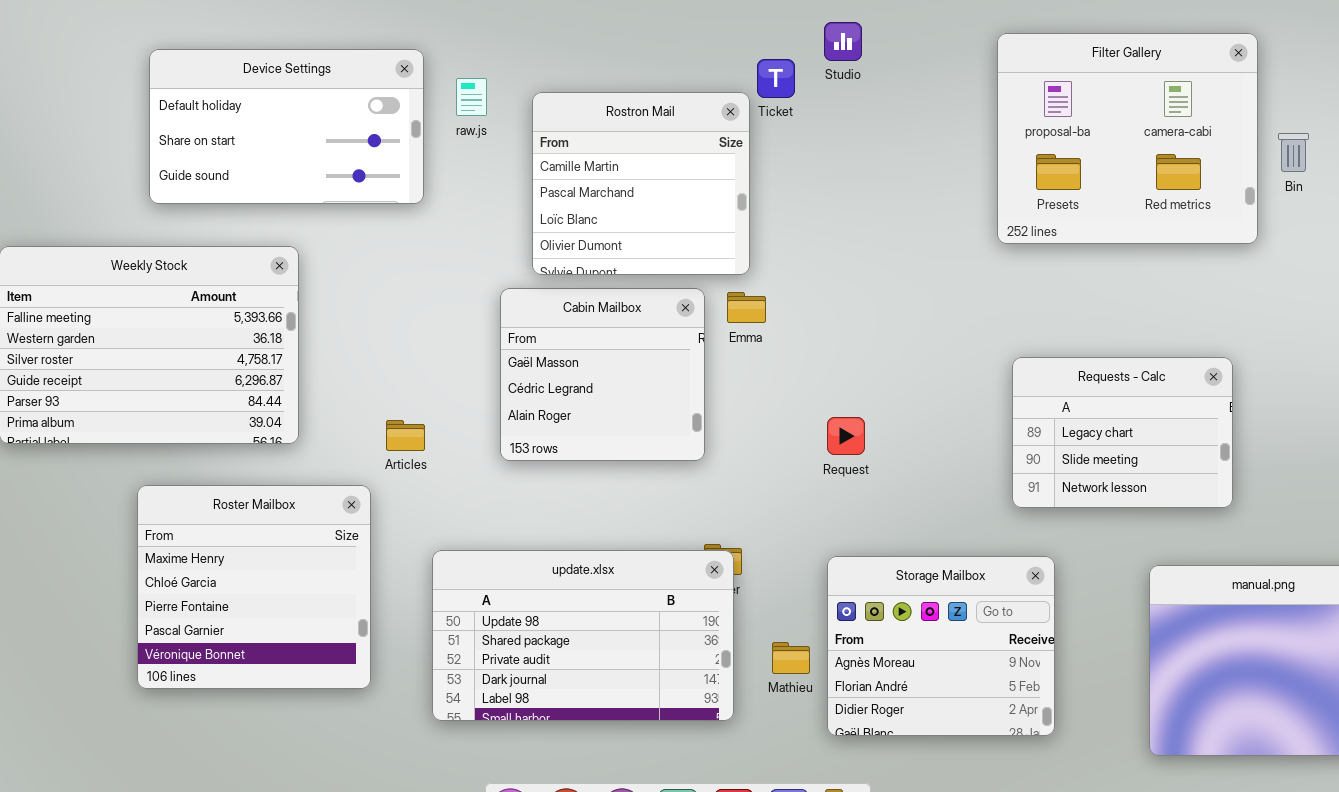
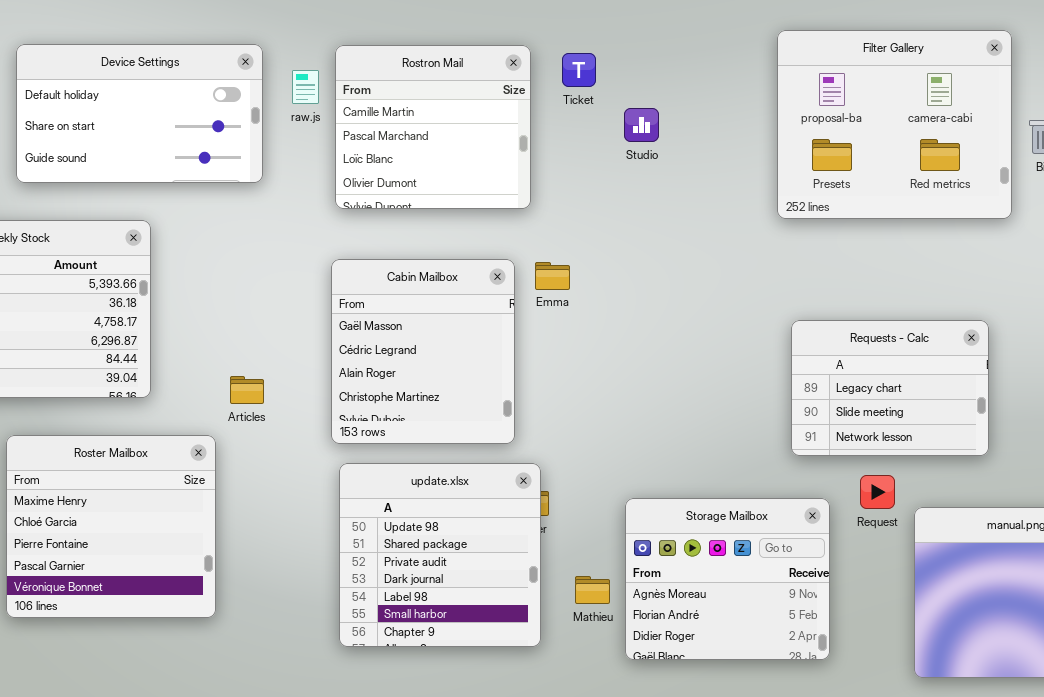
Studio: [824,22,862,61] -> [624,108,659,142], moved
Rostron Mail: [532,92,750,275] -> [335,45,531,209], moved
Cabin Mailbox: [500,288,705,461] -> [331,259,515,444], resized
Request: [827,417,865,455] -> [860,475,895,509], moved
update.xlsx: [432,550,734,721] -> [339,463,541,647], resized

